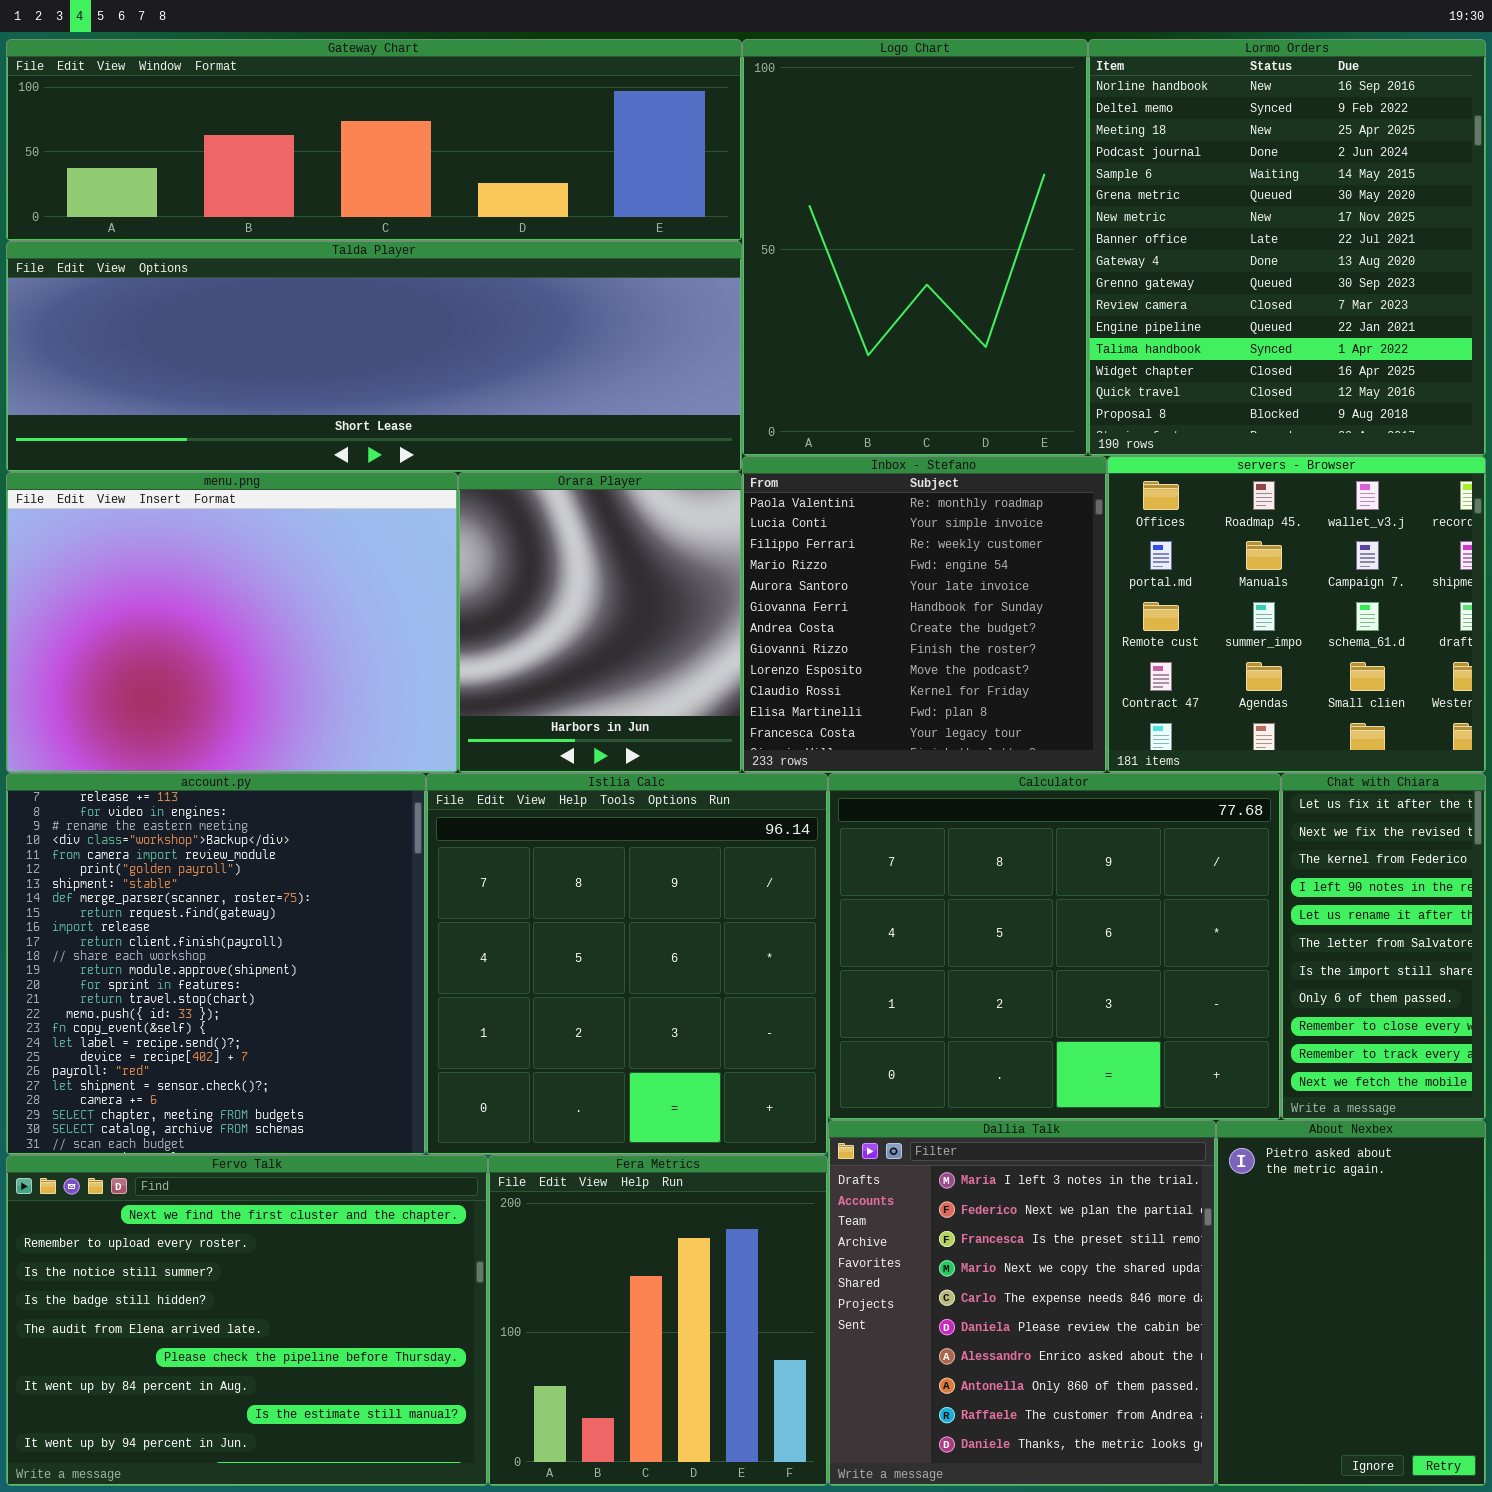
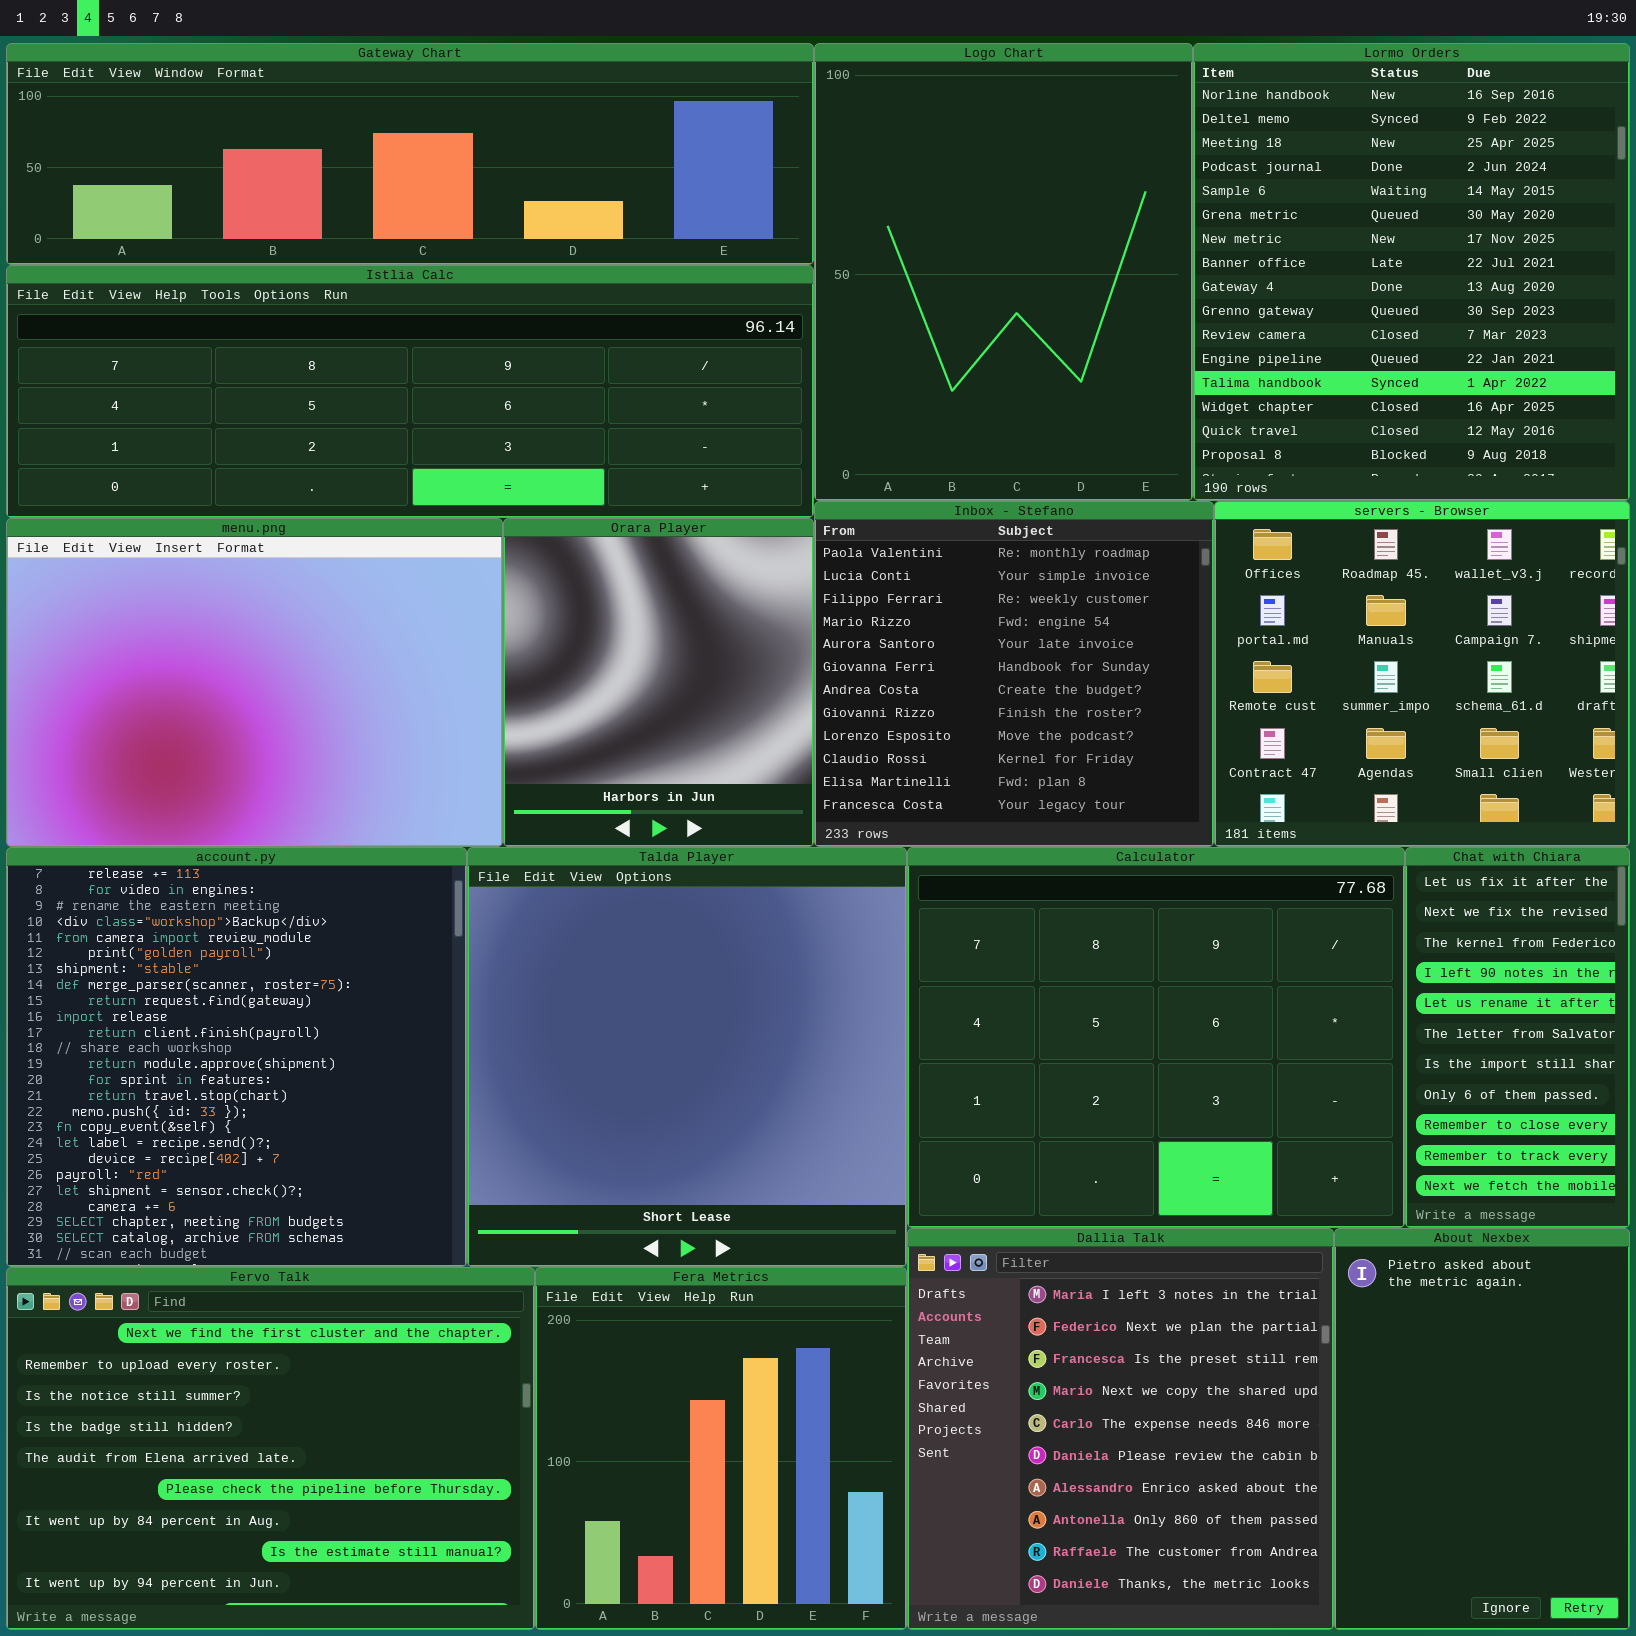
Talda Player: [6,241,742,472] -> [467,847,907,1267], moved, resized
Istlia Calc: [426,773,828,1155] -> [6,265,814,518], moved, resized

